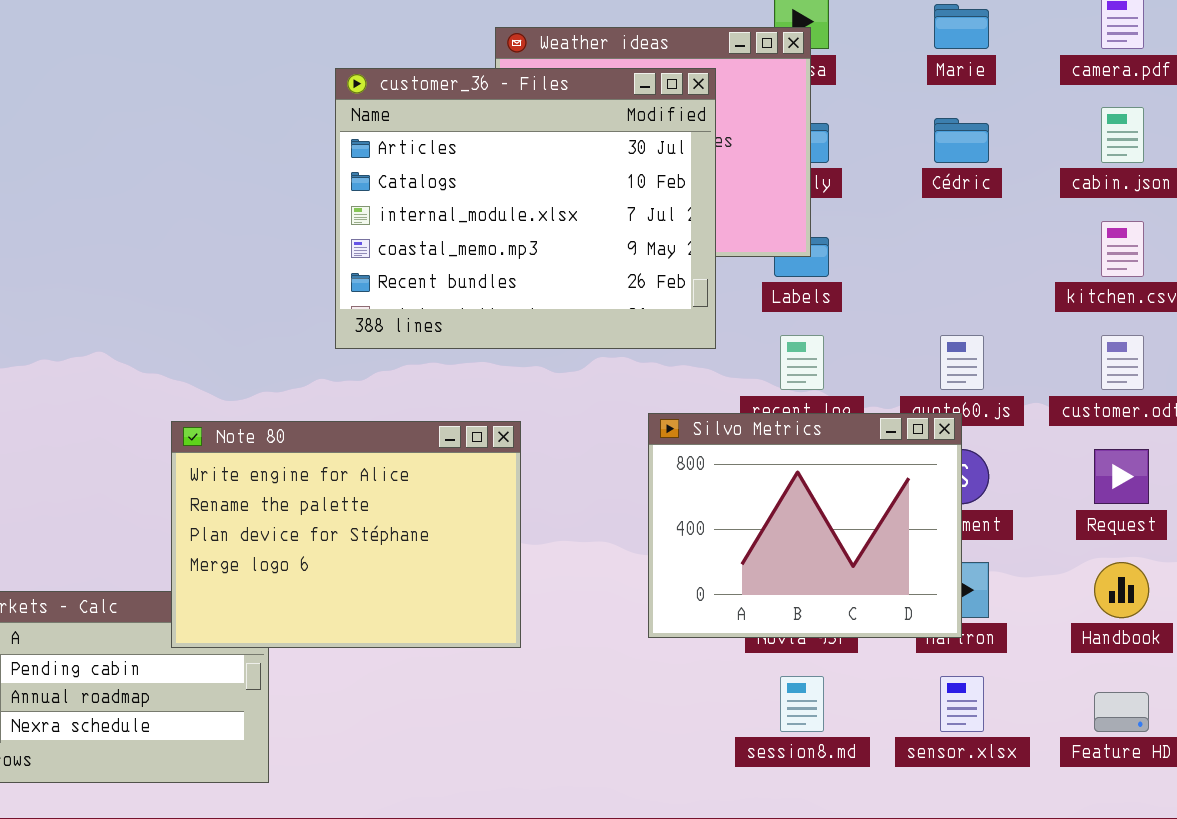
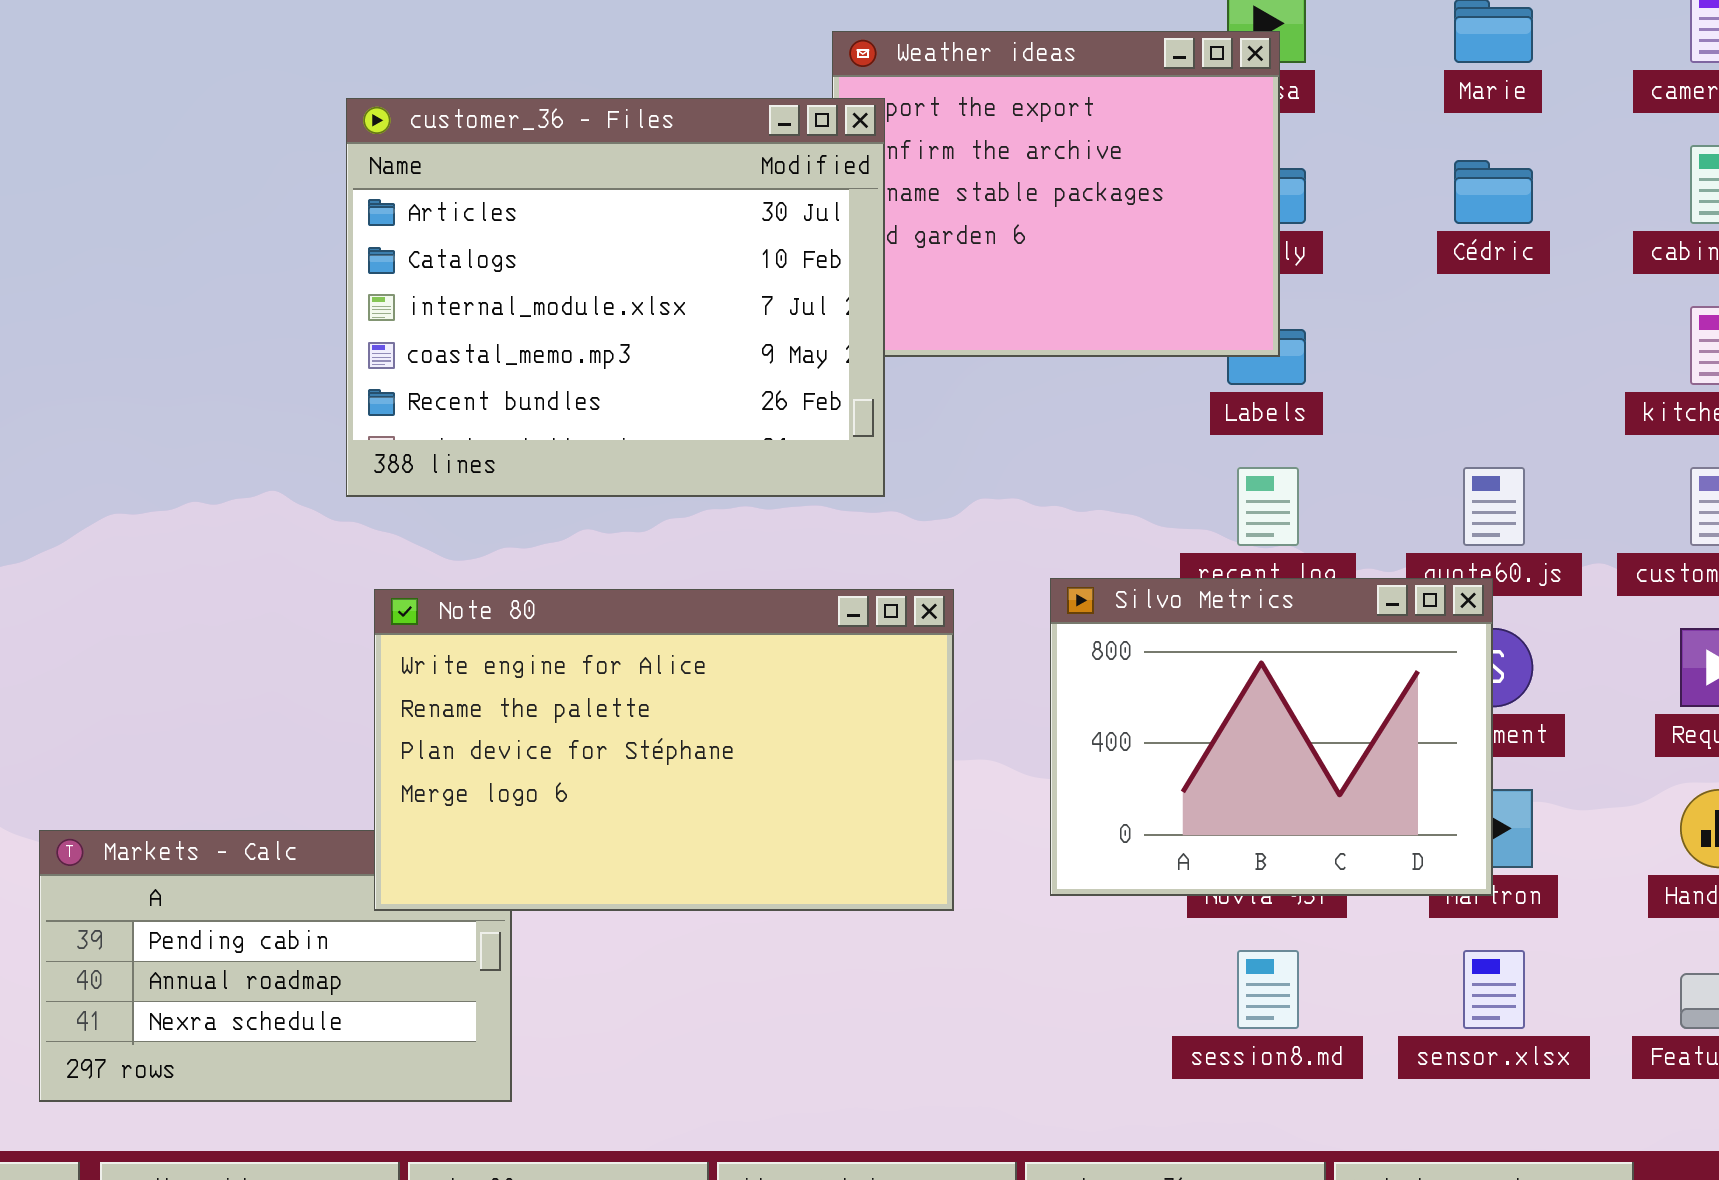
customer_36 - Files: [335,68,716,349] -> [346,98,885,497], moved
Note 80: [171,421,521,648] -> [374,589,954,911], resized

